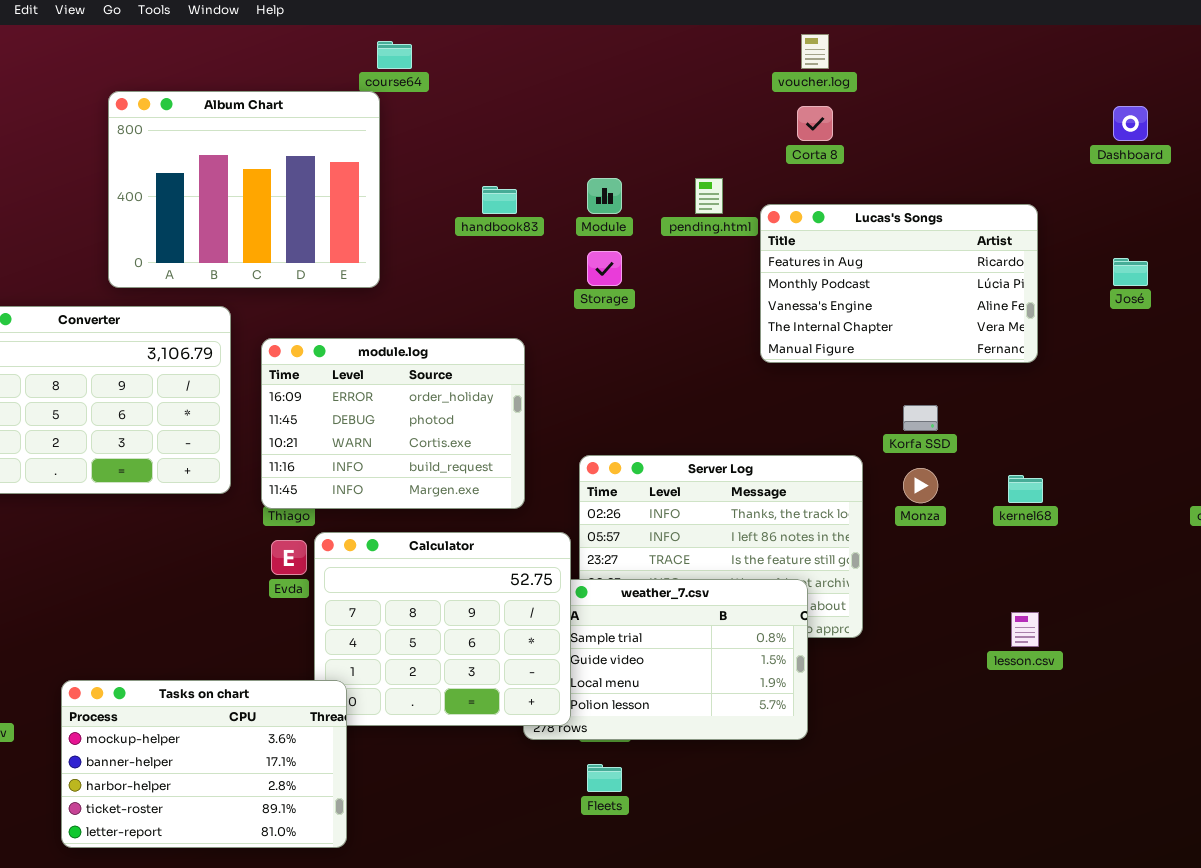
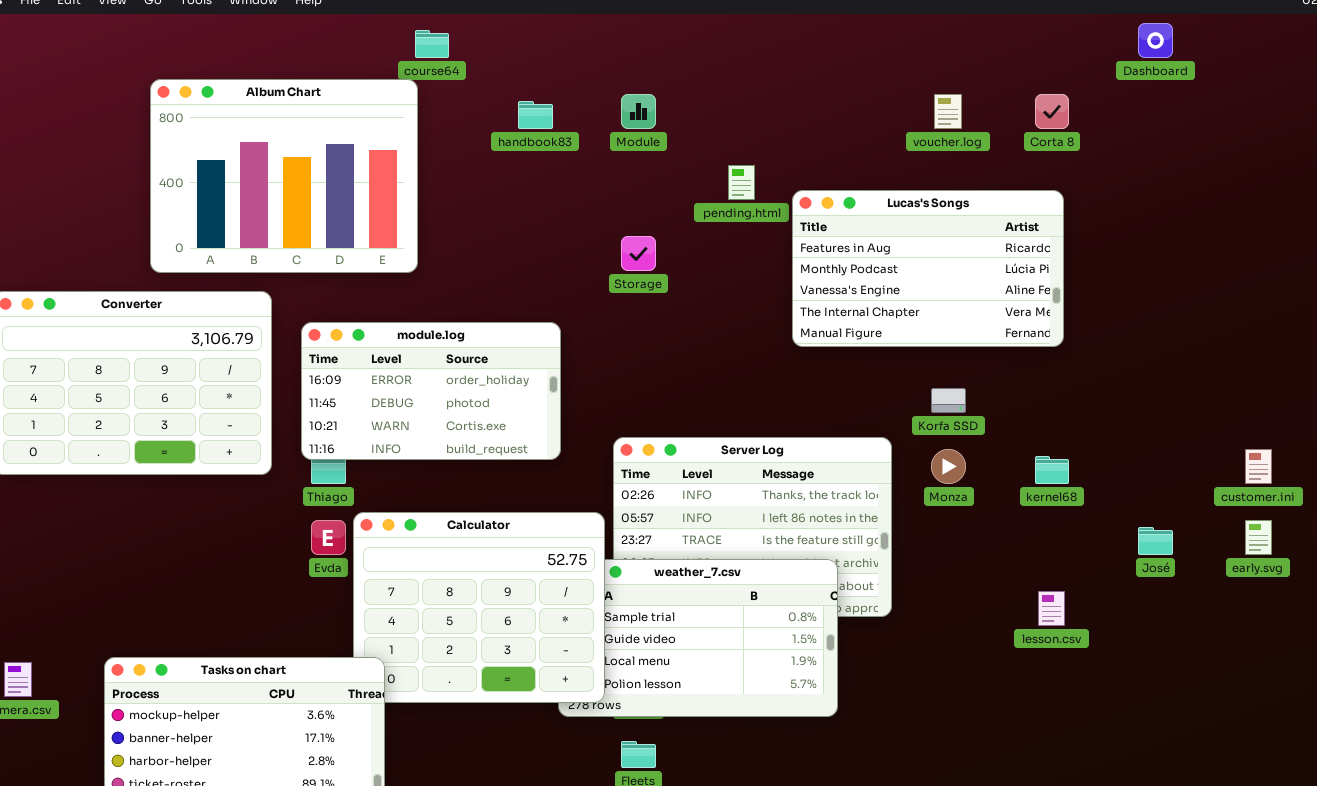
voucher.log: [801,34,829,69] -> [934,94,962,129], moved
Corta 8: [797,106,833,141] -> [1035,94,1069,129], moved
Dashboard: [1113,106,1148,141] -> [1138,23,1173,58], moved
Module: [587,178,622,214] -> [621,94,656,129], moved
handbook83: [482,186,517,214] -> [518,101,553,129], moved
José: [1113,258,1148,286] -> [1138,527,1173,555], moved
module.log: [261,338,525,509] -> [301,322,561,460], resized

